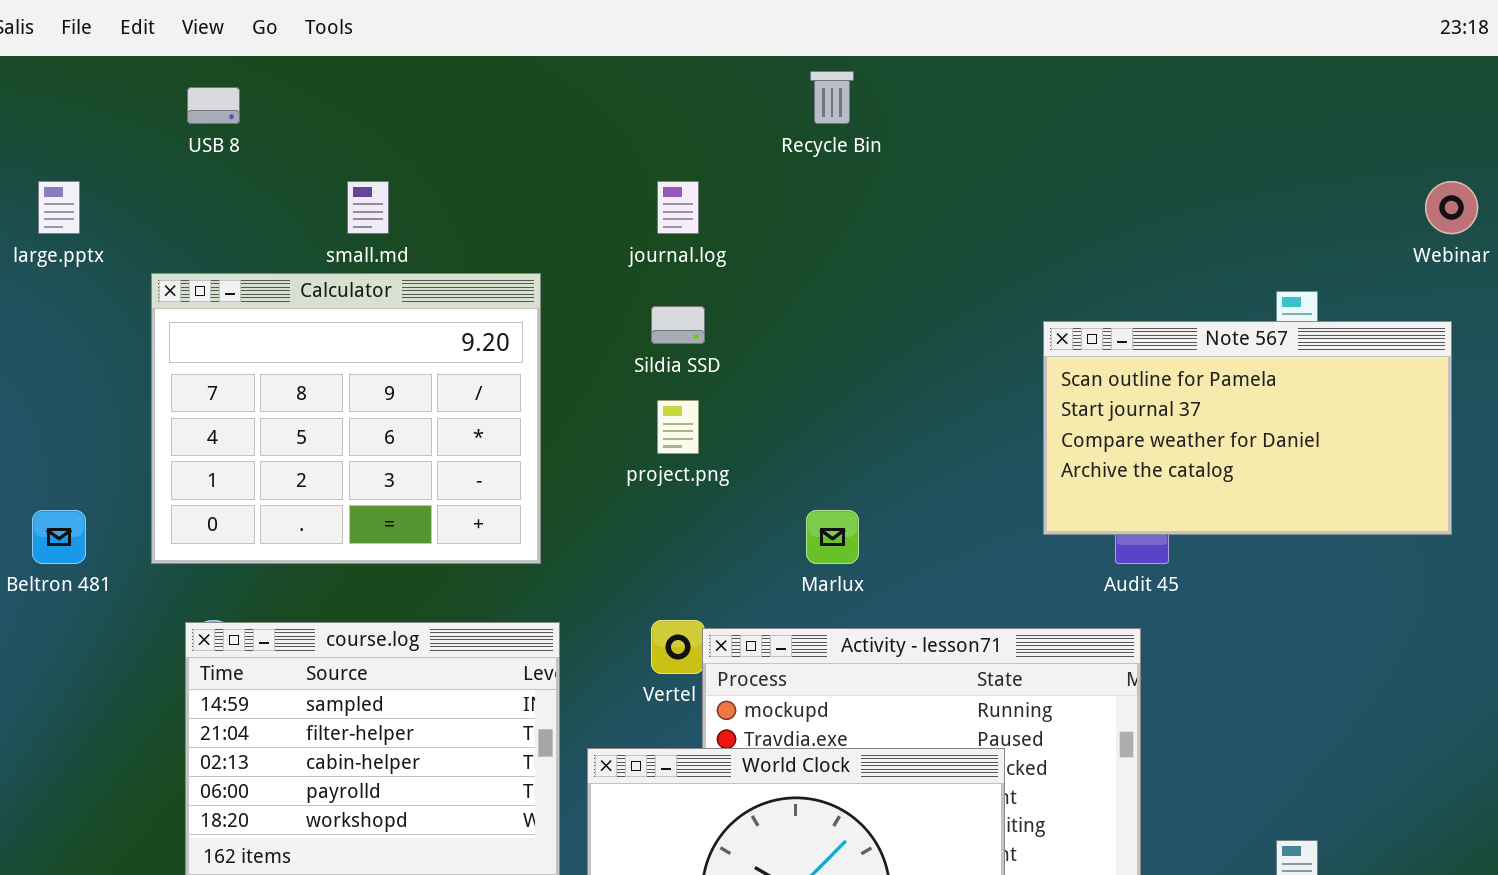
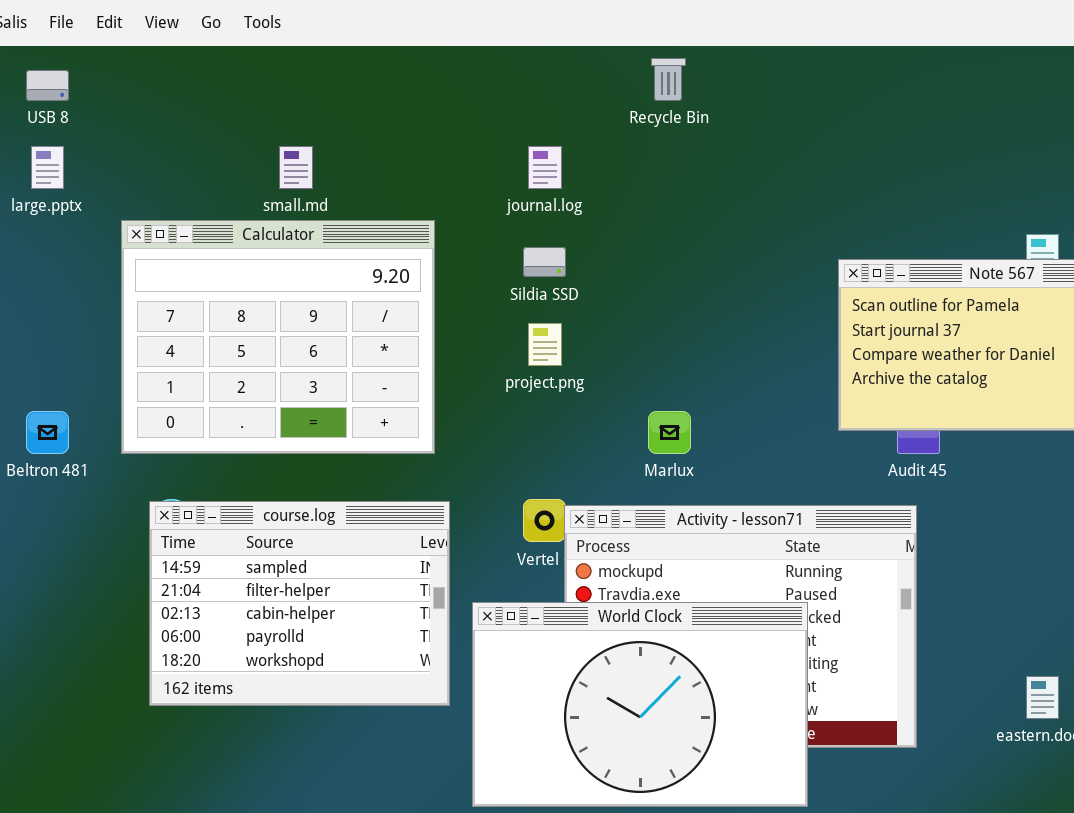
USB 8: [187,87,240,124] -> [26,70,69,101], moved

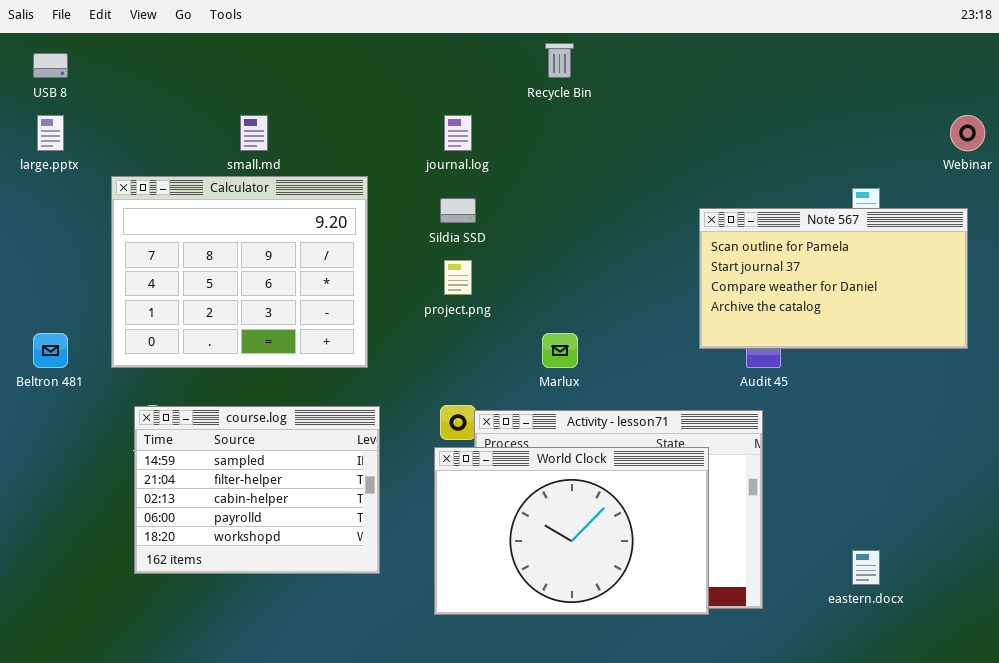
World Clock: [472,602,808,807] -> [434,447,709,615], moved

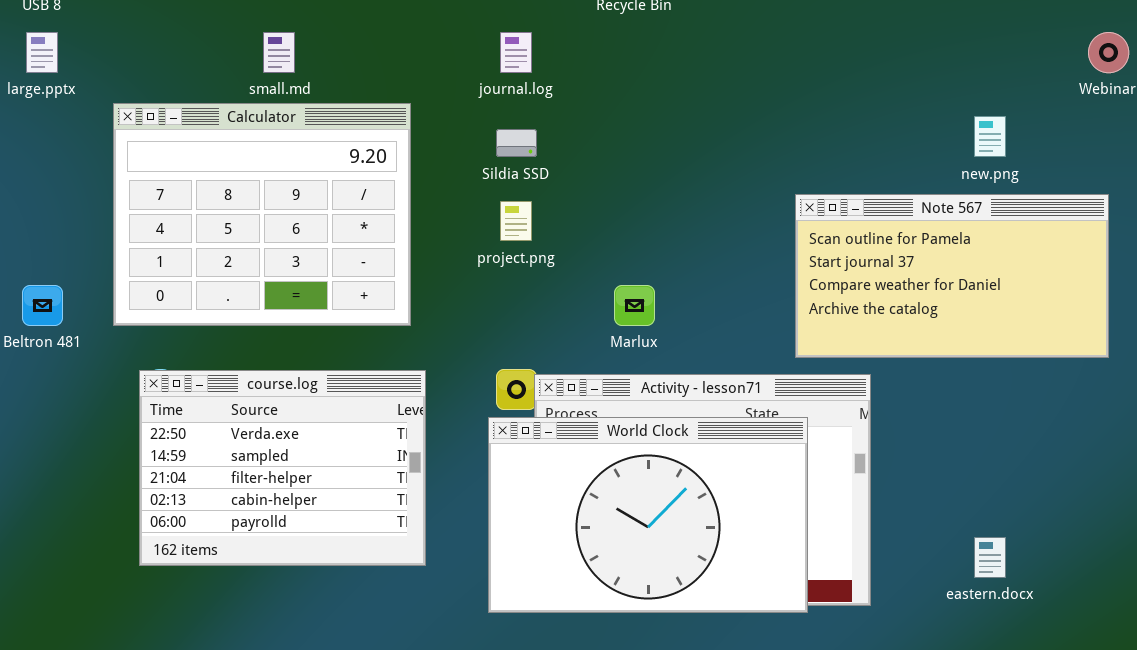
Note 567: [699,208,968,349] -> [795,194,1109,358], moved
course.log: [134,406,380,574] -> [139,370,426,566], scrolled up 1 row

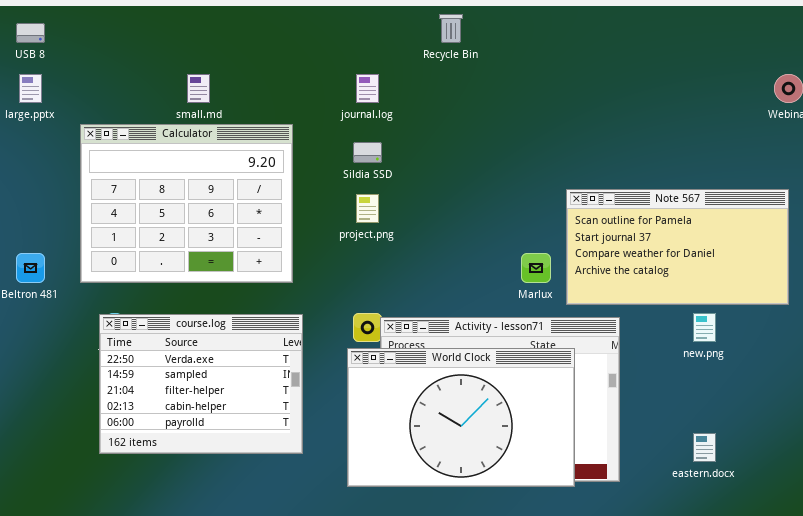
new.png: [974,116,1006,157] -> [693,313,716,342], moved
Marlux: [614,285,655,326] -> [521,253,551,283], moved

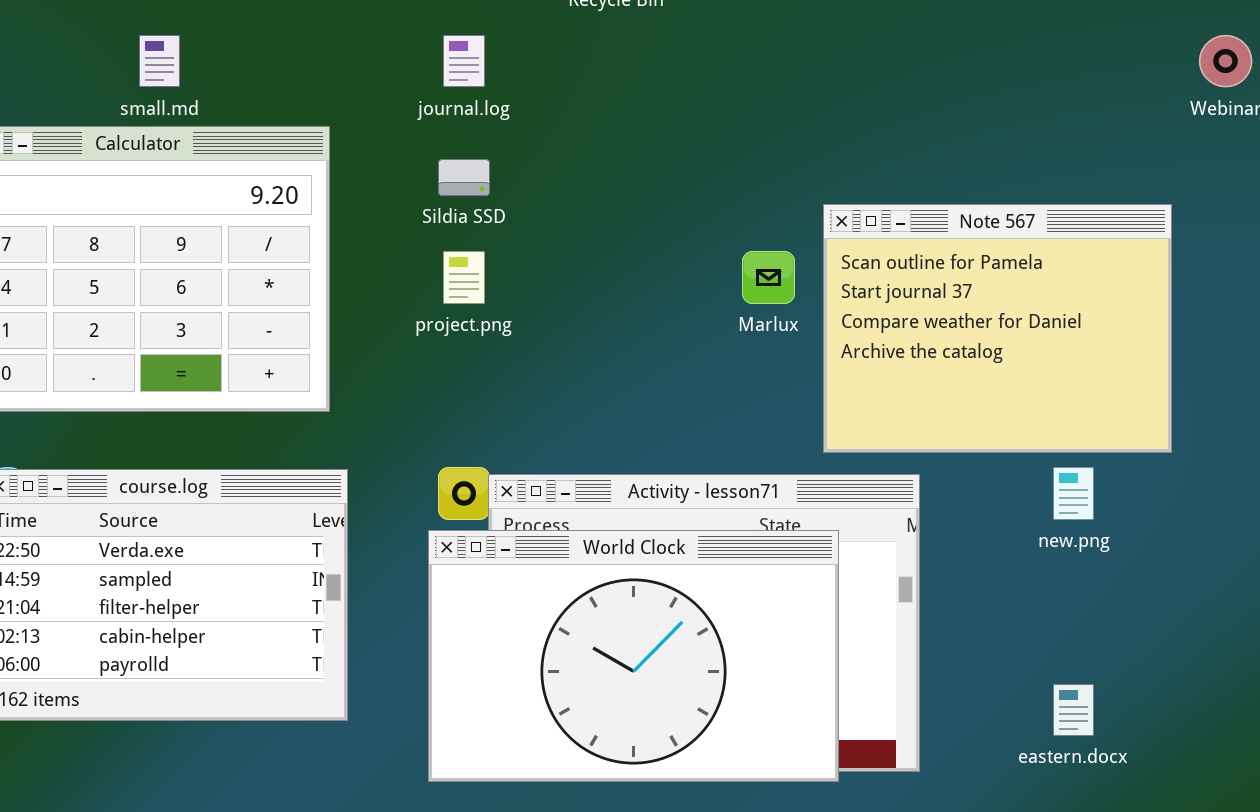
Note 567: [566,189,789,305] -> [823,204,1172,453], resized
Marlux: [521,253,551,283] -> [742,251,795,304], moved

